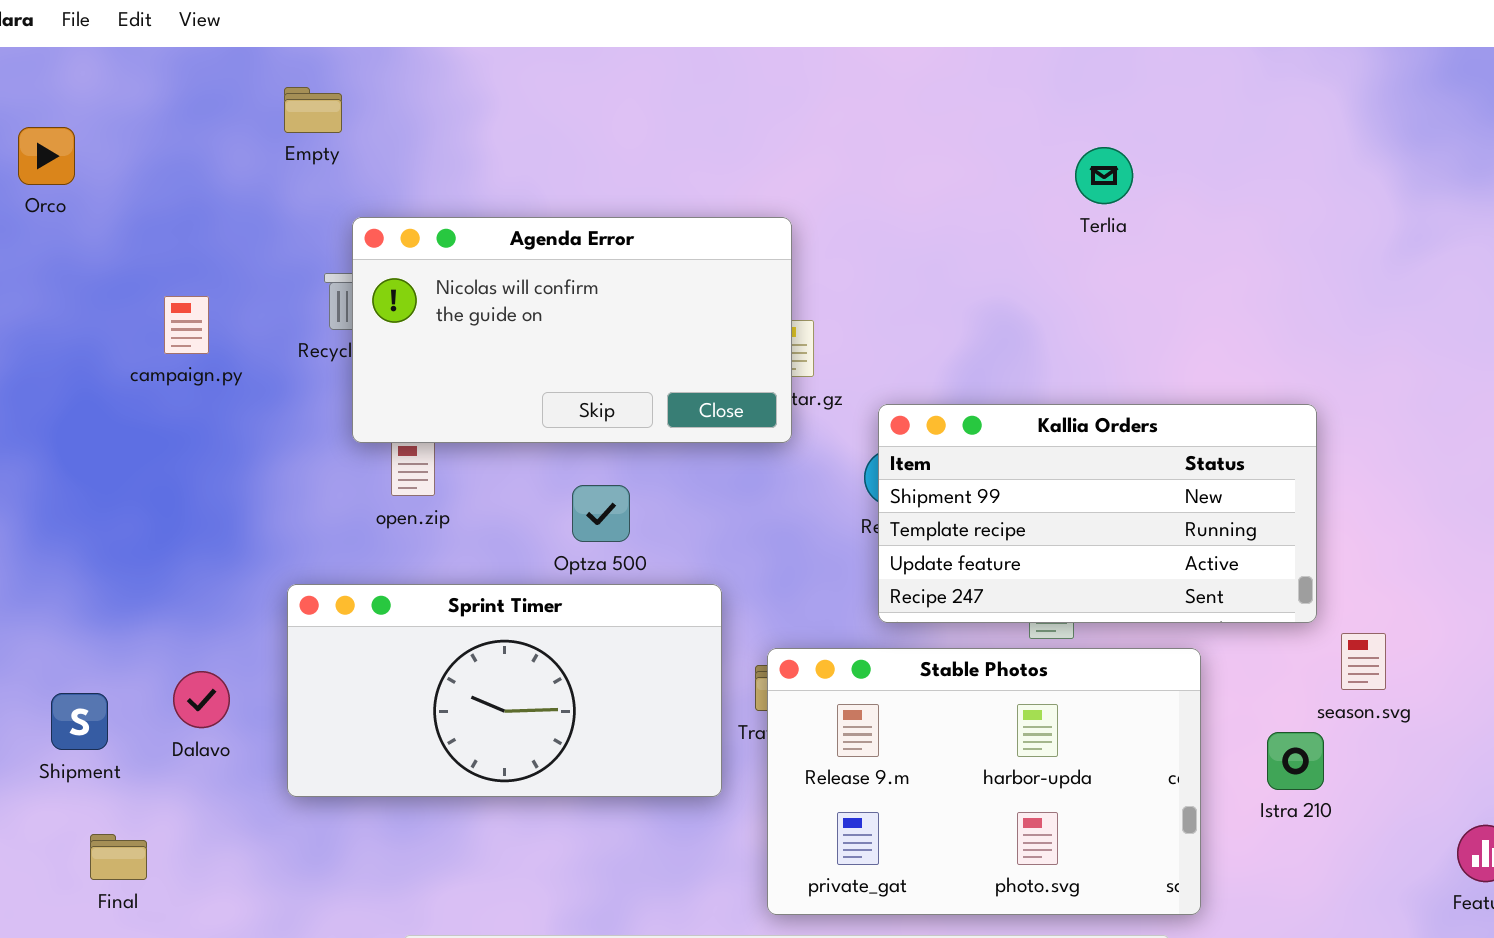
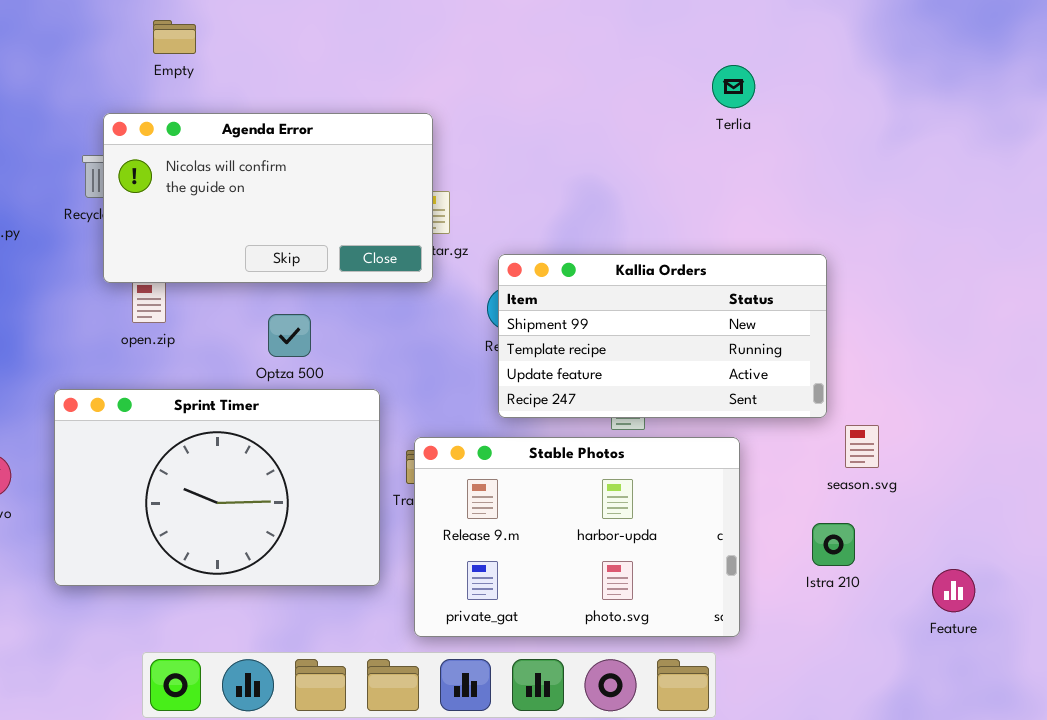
Empty: [284,87,342,133] -> [153,20,196,54], moved
Terlia: [1075,147,1133,204] -> [712,65,755,108], moved
Sprint Timer: [287,584,722,797] -> [54,389,380,586], resized
Istra 210: [1267,732,1324,790] -> [812,523,855,566], moved

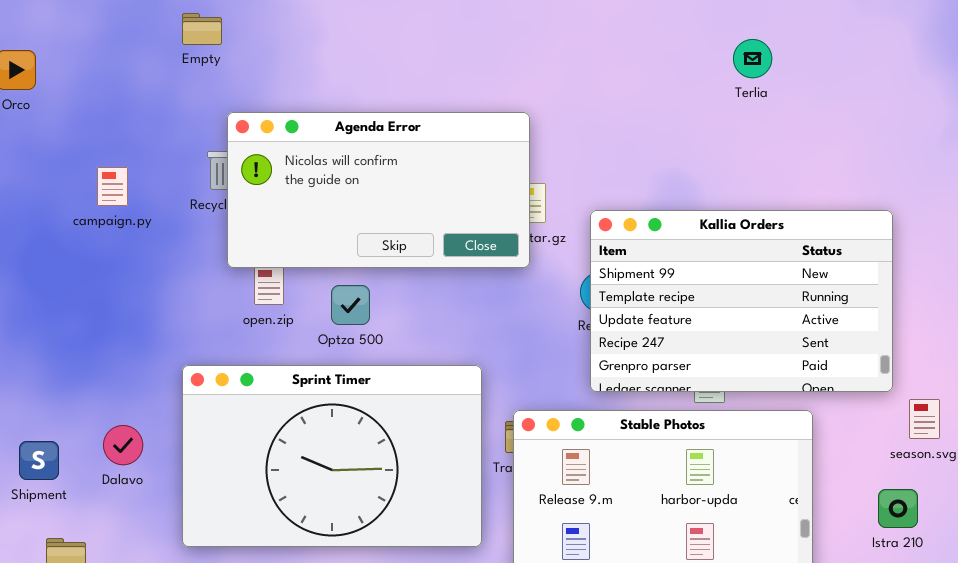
Empty: [153,20,196,54] -> [182,13,222,45], moved
Terlia: [712,65,755,108] -> [733,39,772,78], moved
Kallia Orders: [498,254,827,418] -> [590,210,893,392], resized
Optza 500: [268,314,311,357] -> [331,285,370,325], moved

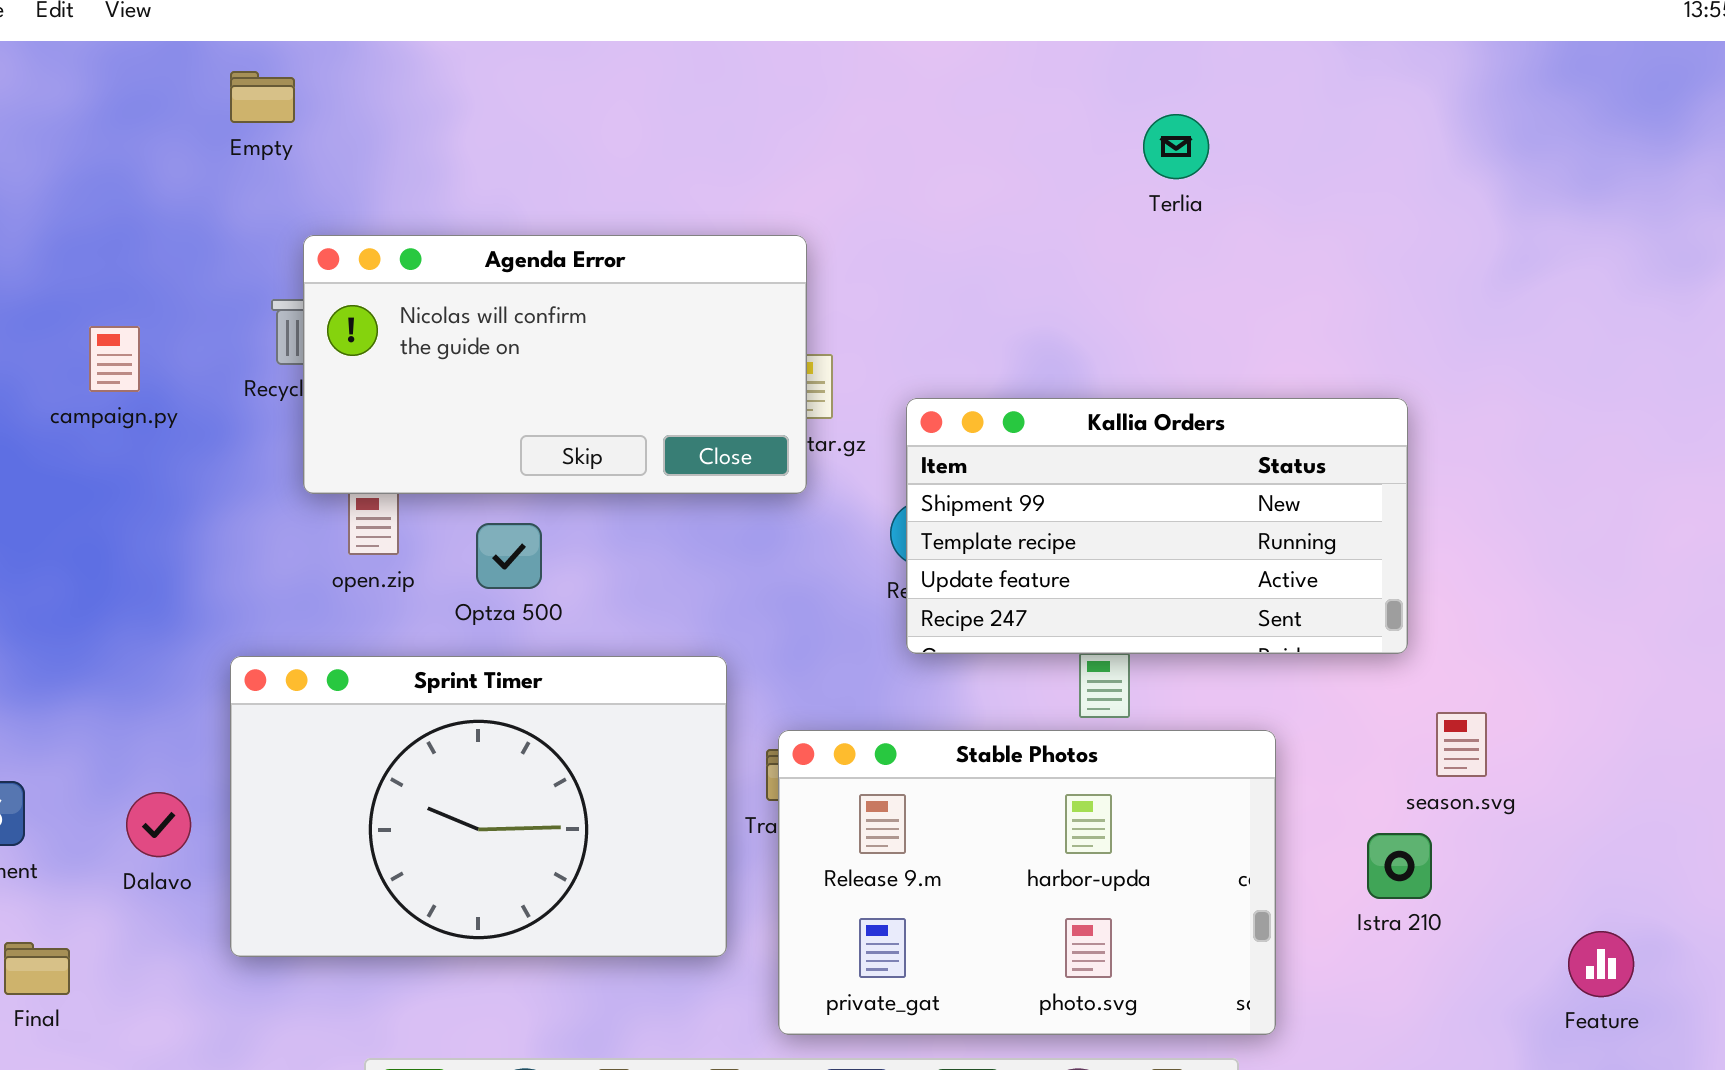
Kallia Orders: [590,210,893,392] -> [906,398,1408,654], resized
Dalavo: [103,425,143,465] -> [126,792,191,857], moved
Istra 210: [878,489,918,528] -> [1367,833,1432,899], moved

